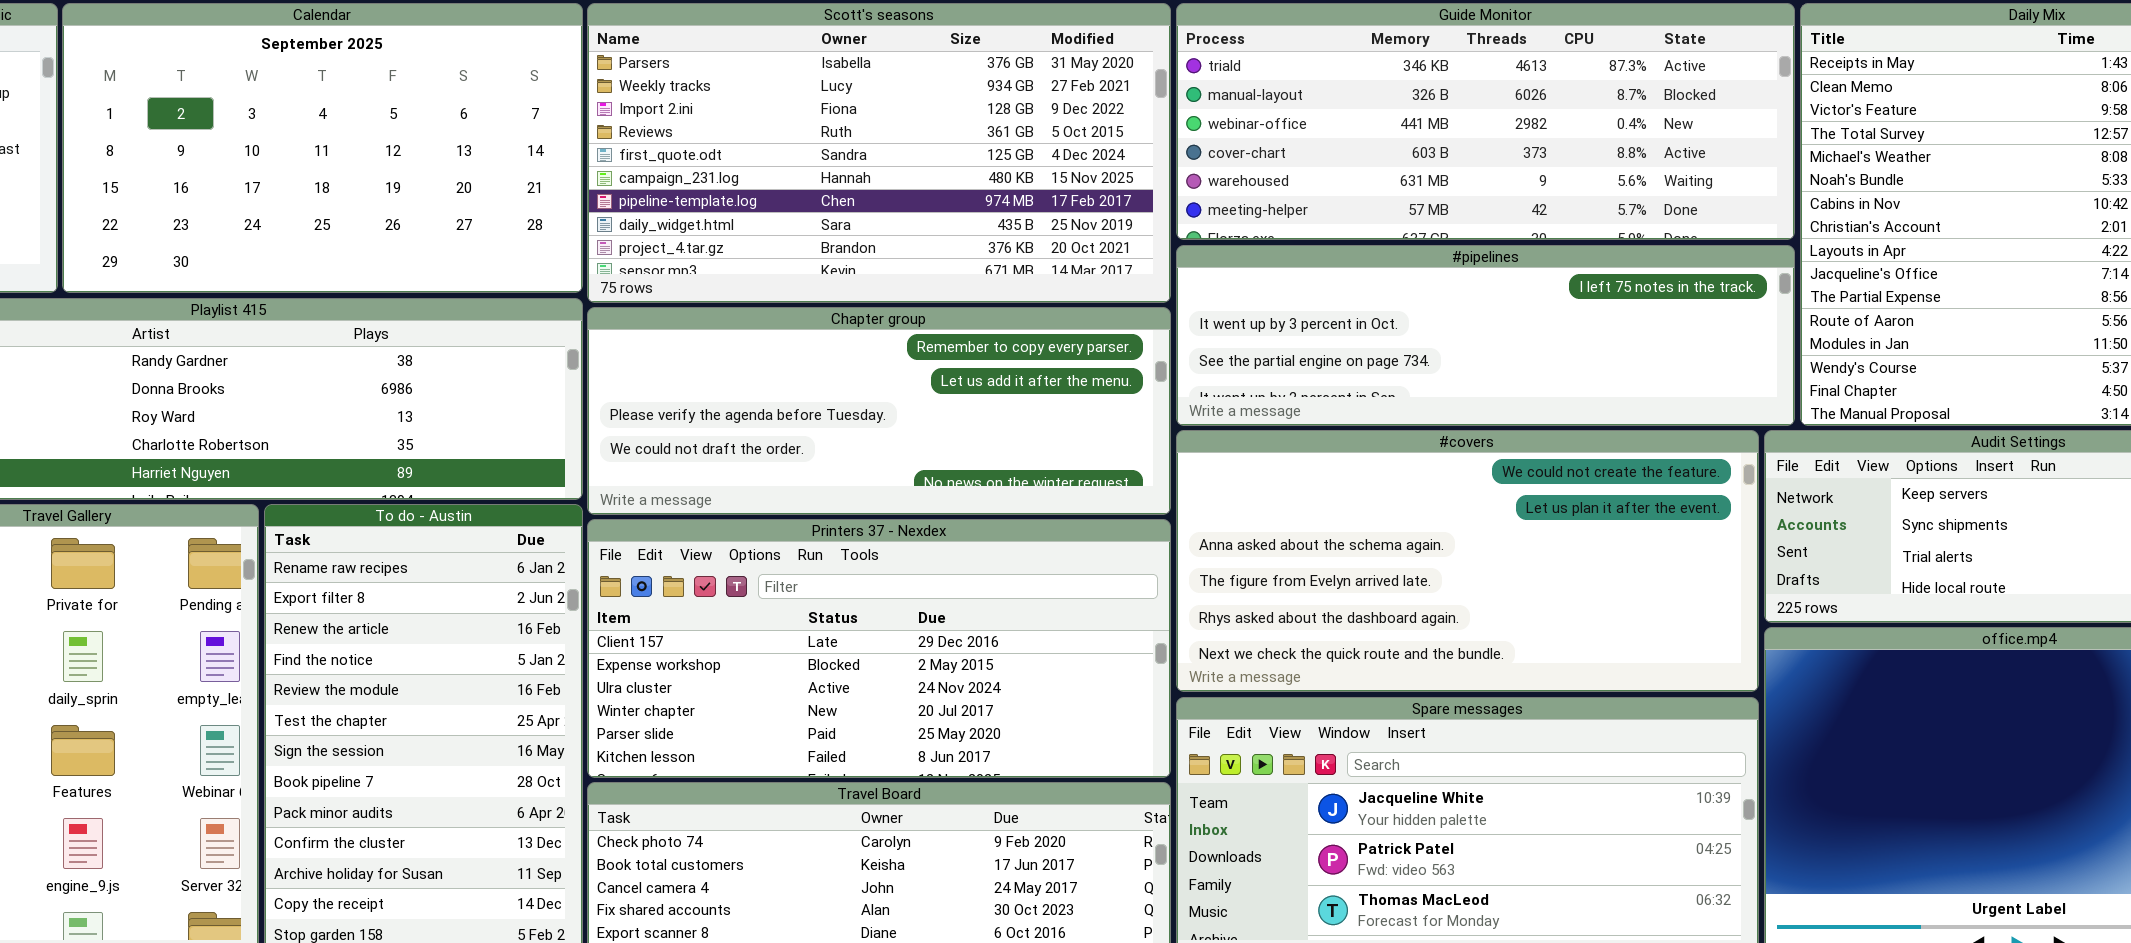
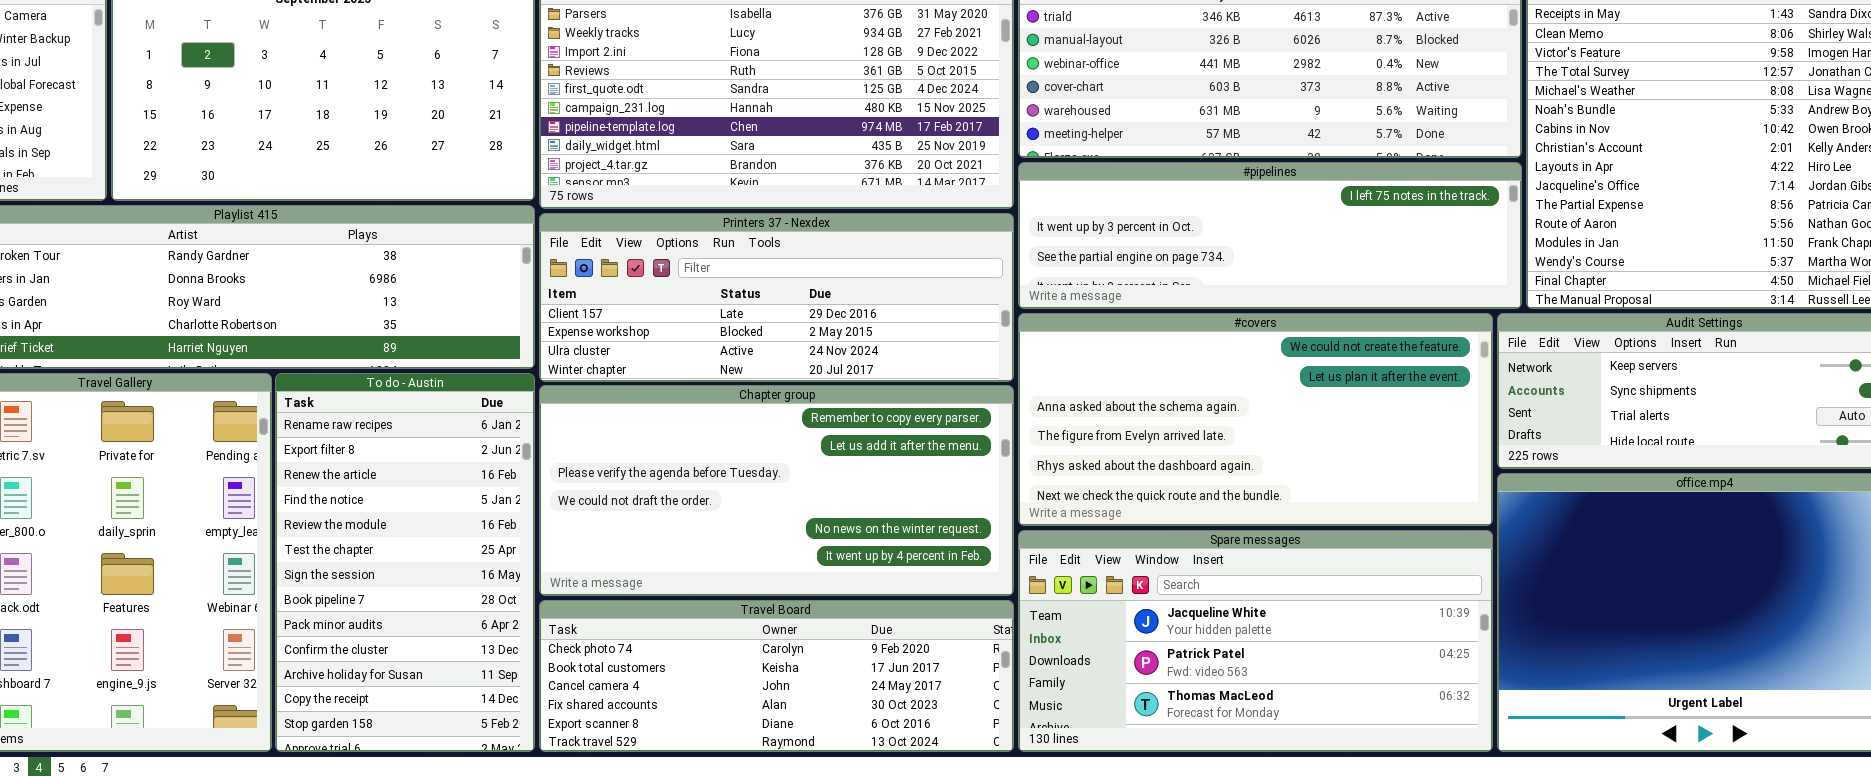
Chapter group: [587,307,1171,515] -> [539,385,1014,596], moved, resized
Printers 37 - Nexdex: [587,519,1171,778] -> [539,213,1014,382], moved, resized

